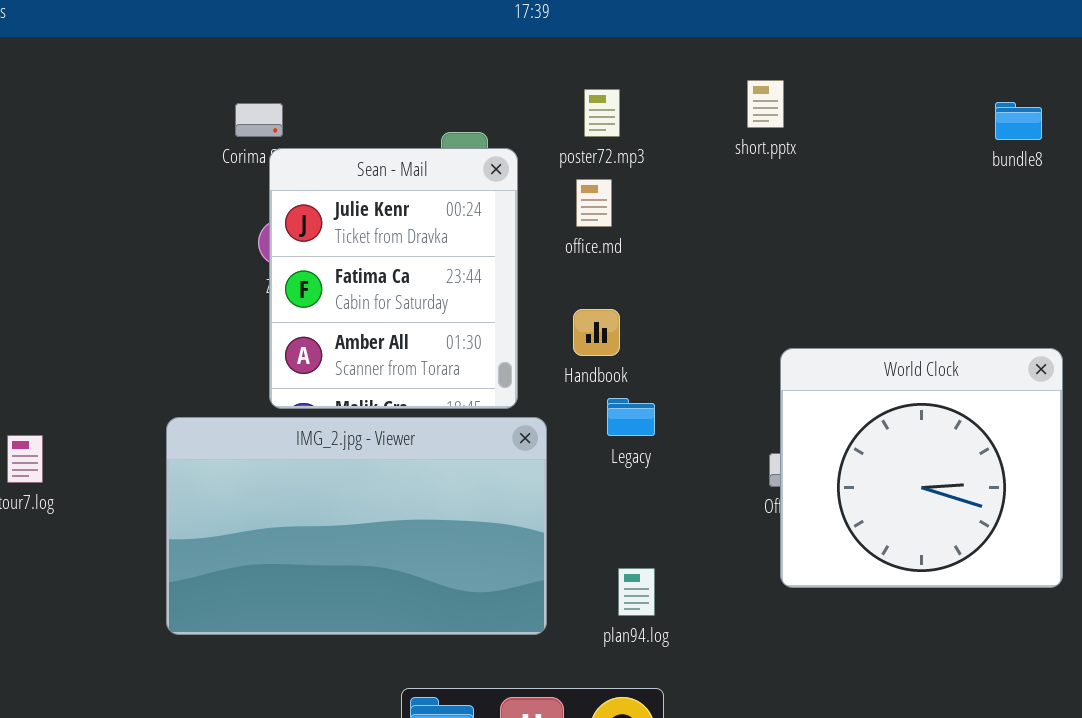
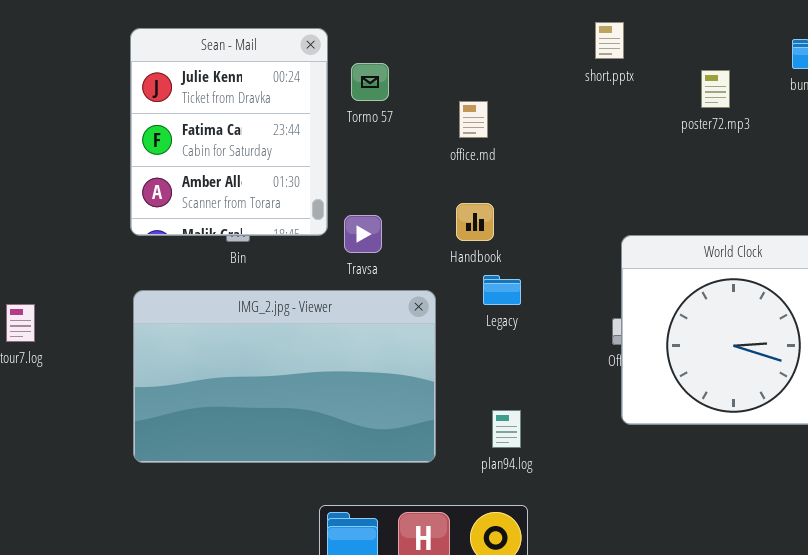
poster72.mp3: [584,89,620,137] -> [701,70,730,108], moved
Sean - Mail: [269,148,518,409] -> [130,28,328,236], moved

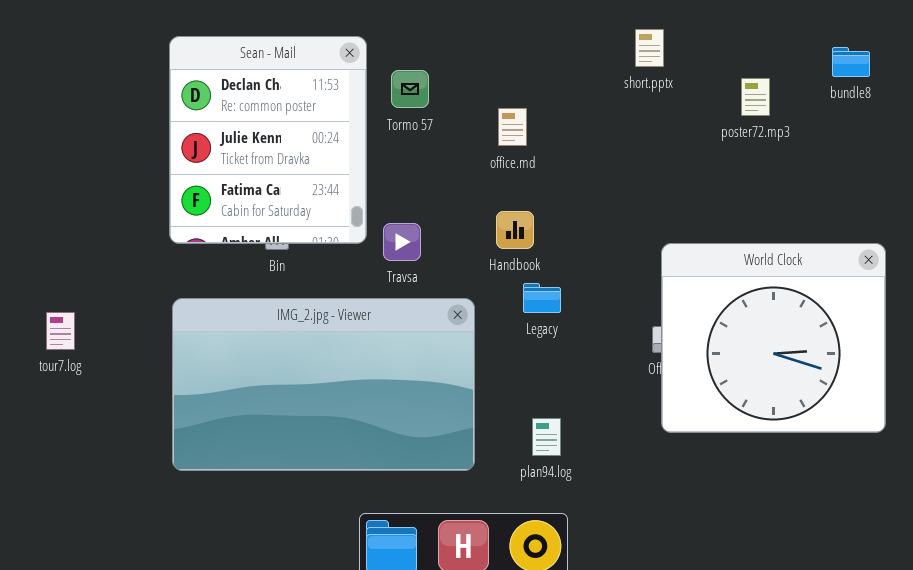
Sean - Mail: [130,28,328,236] -> [169,36,367,244], scrolled up 1 row

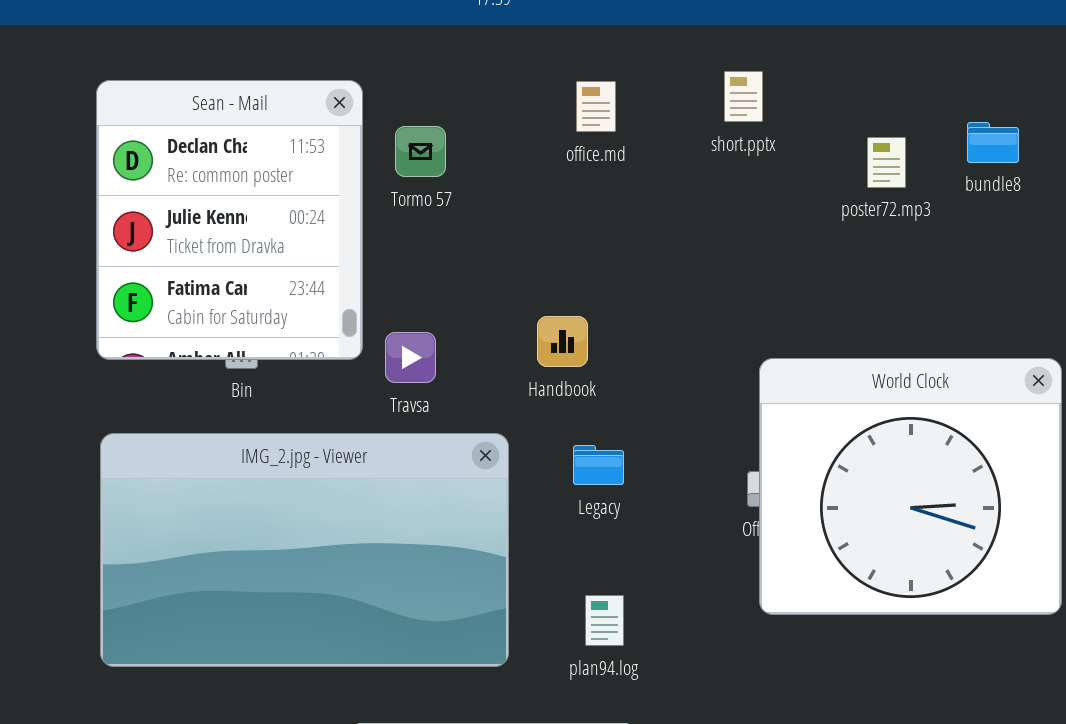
bundle8: [832,47,870,77] -> [967,122,1019,163], moved
office.md: [498,108,527,146] -> [576,81,616,132], moved
Legacy: [523,283,561,313] -> [573,445,624,485], moved

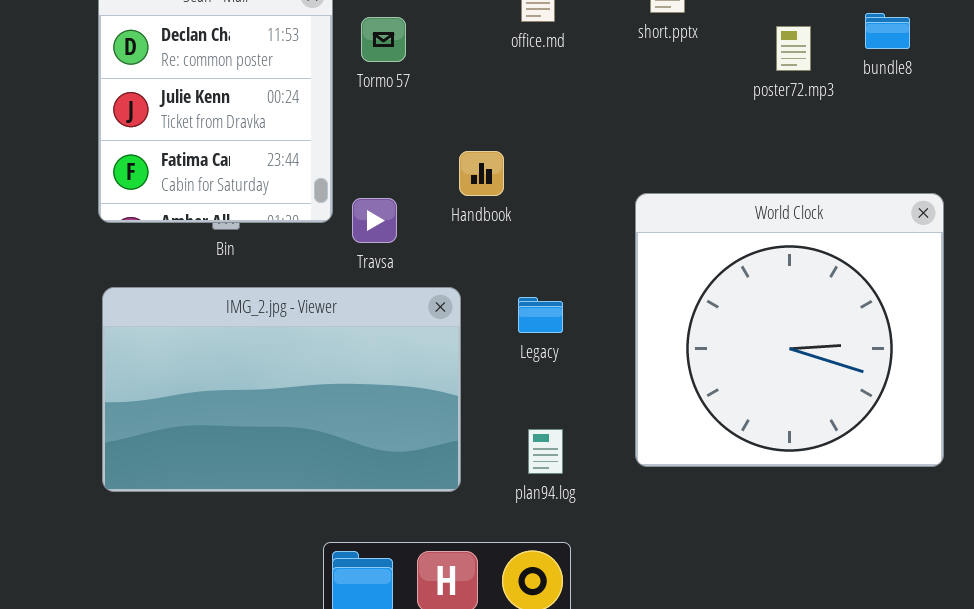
Handbook: [537,316,588,367] -> [459,151,504,196], moved
World Clock: [759,358,1062,615] -> [635,193,944,467], moved, resized

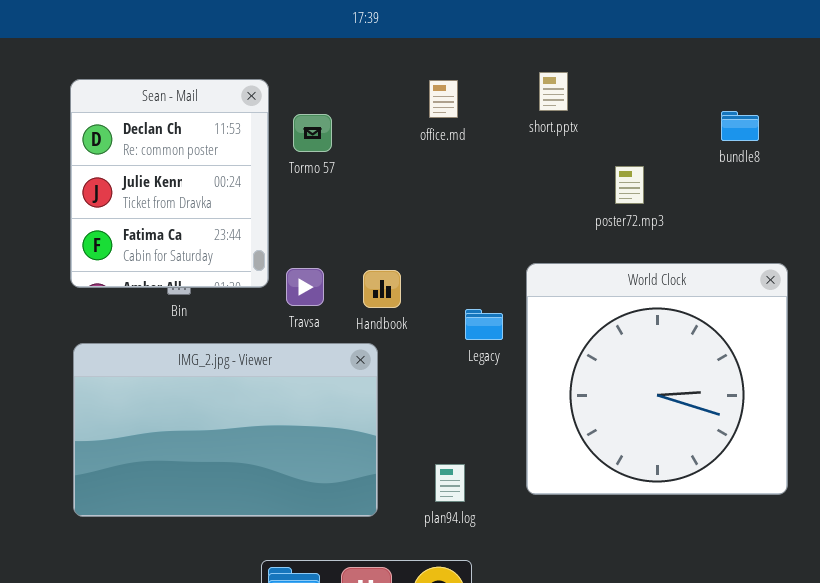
poster72.mp3: [776,26,811,71] -> [615,166,644,204], moved
Handbook: [459,151,504,196] -> [363,270,401,308], moved
Legacy: [518,297,563,333] -> [465,309,503,340], moved

